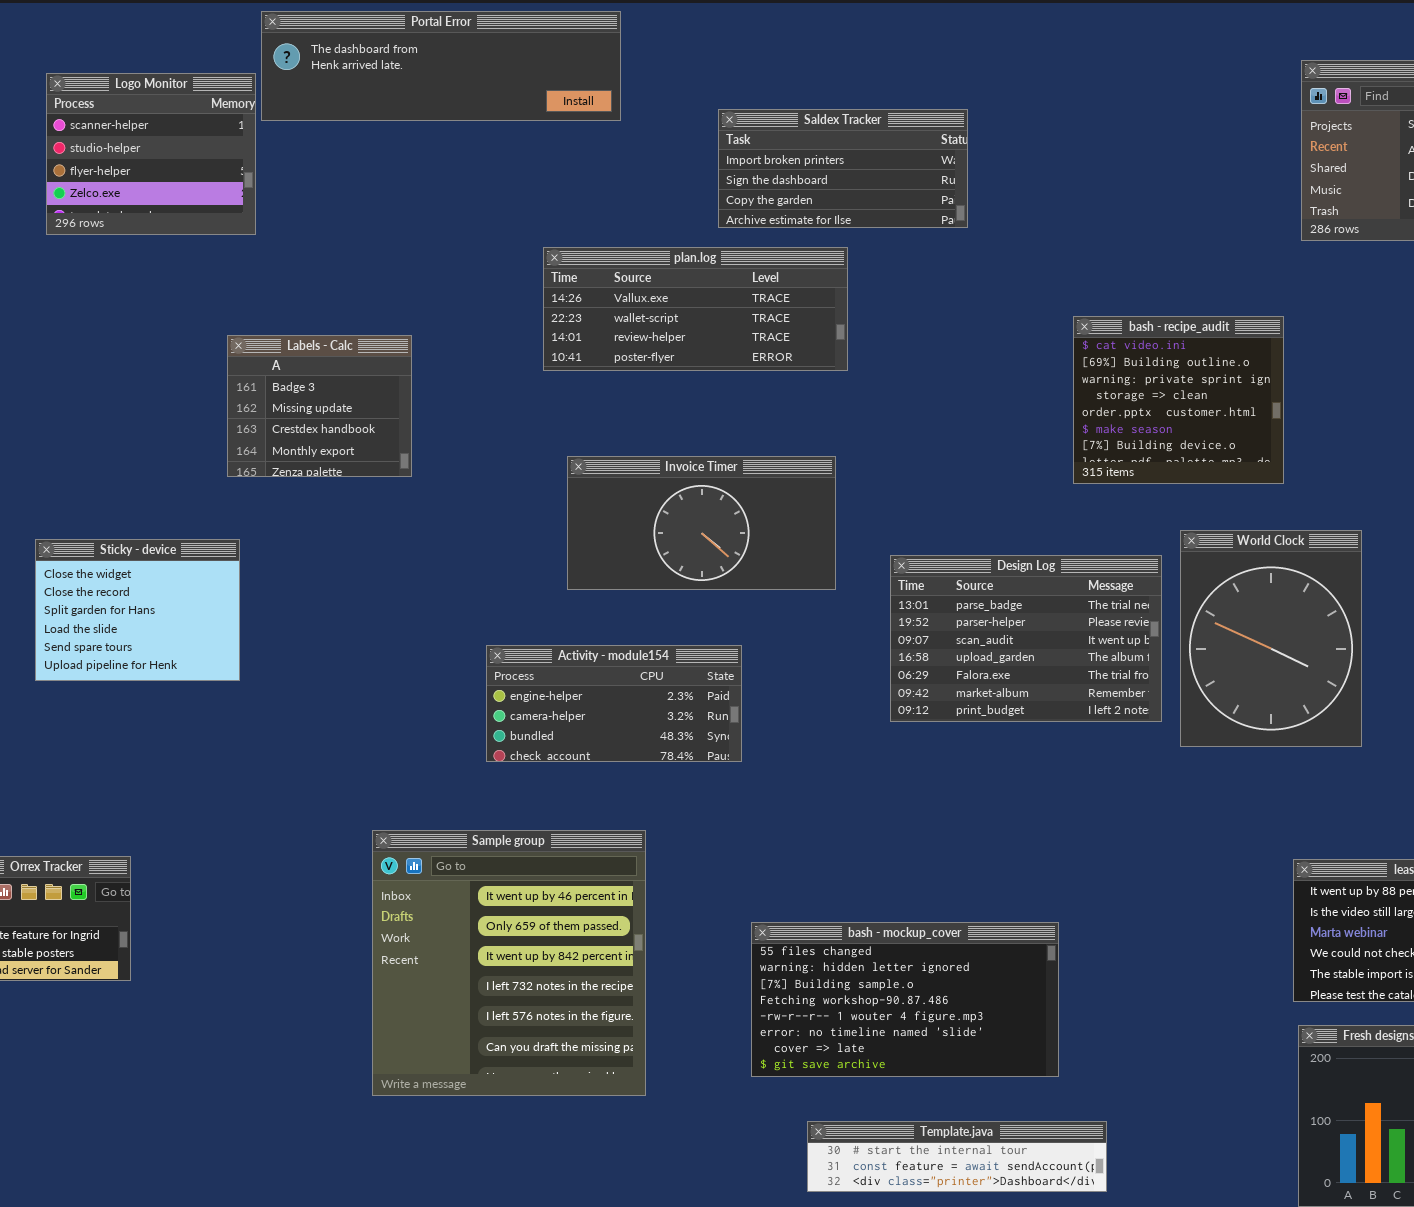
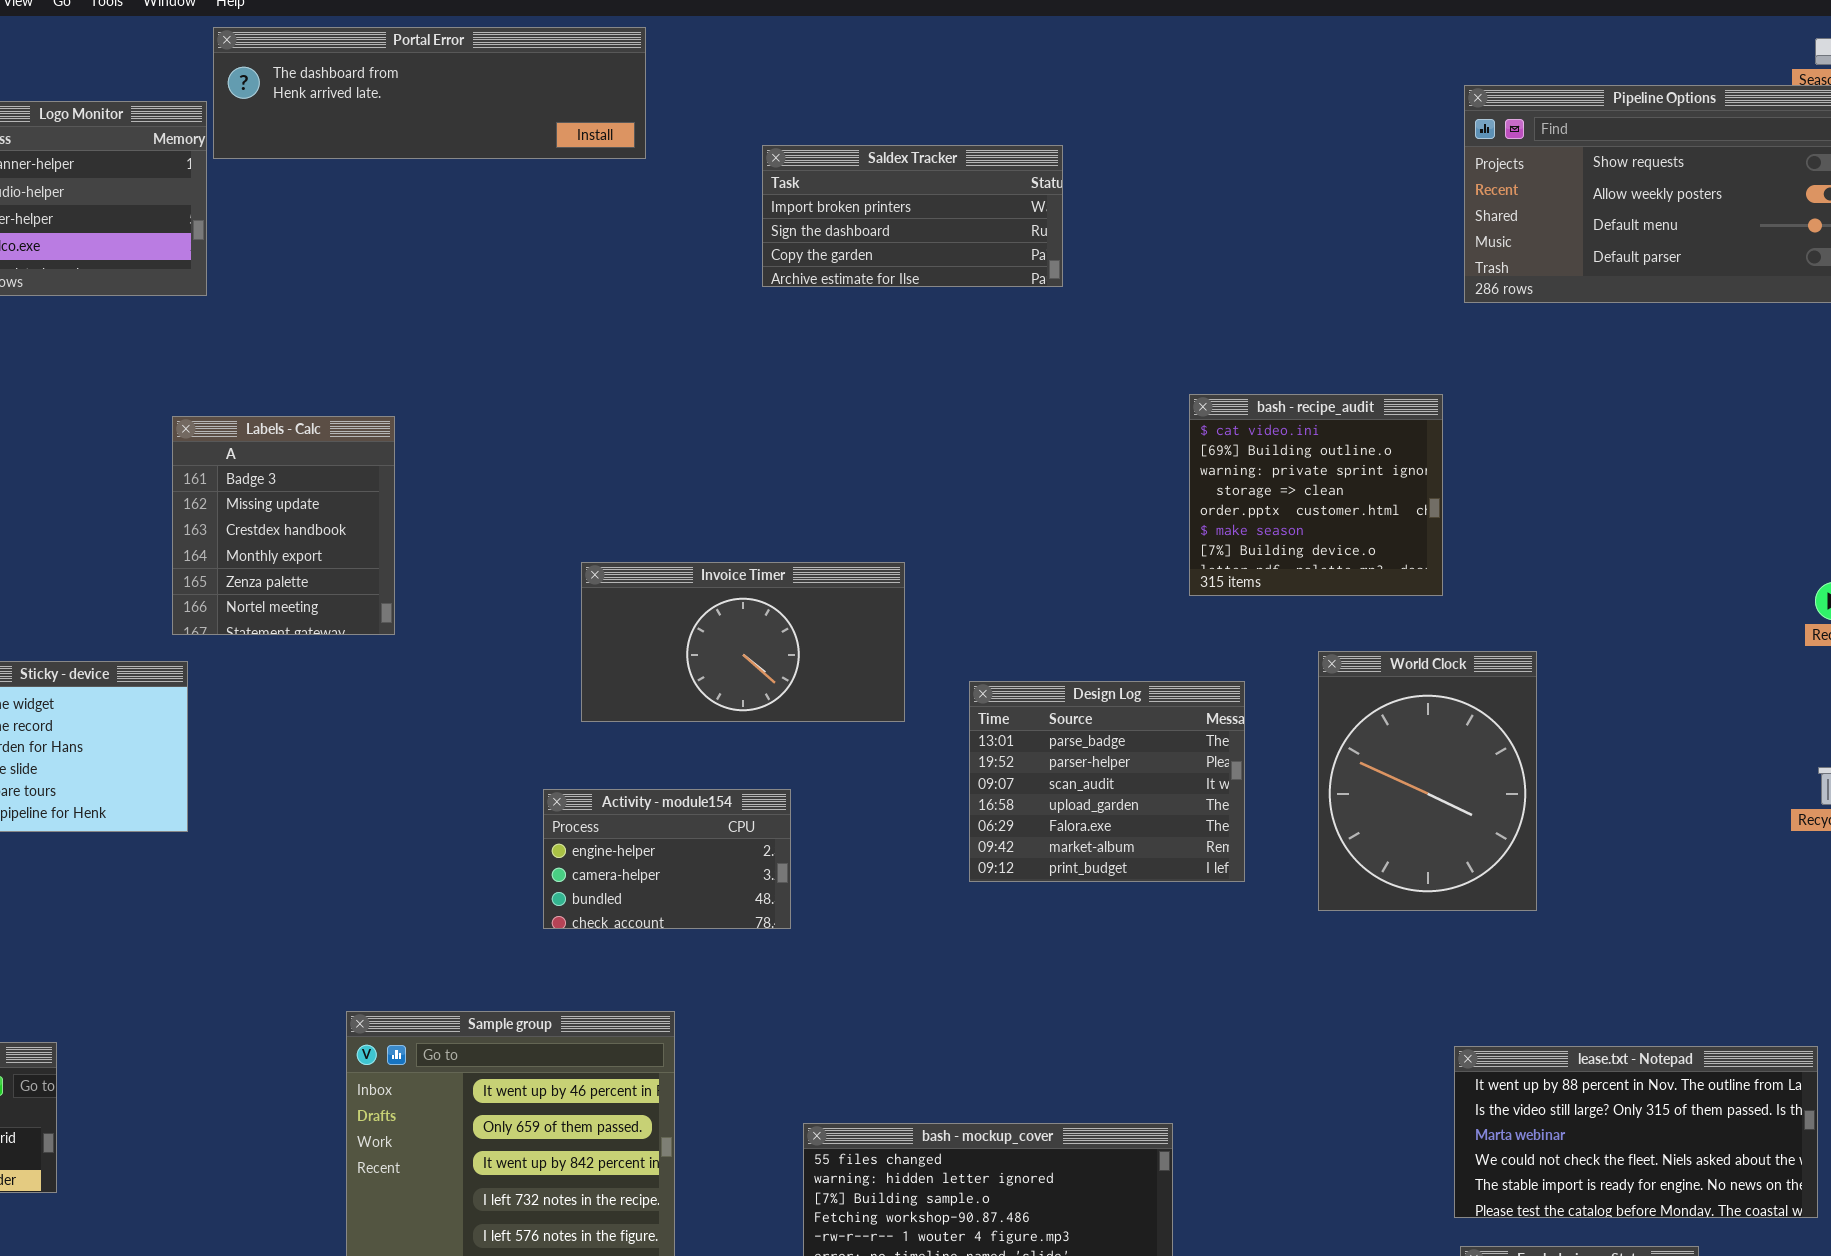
plan.log: [543,247,848,371] -> none, closed
Labels - Calc: [227,335,412,477] -> [172,416,395,635], resized
Design Log: [890,555,1162,722] -> [969,681,1245,882], resized
Activity - module154: [486,645,742,762] -> [543,789,791,929], resized

